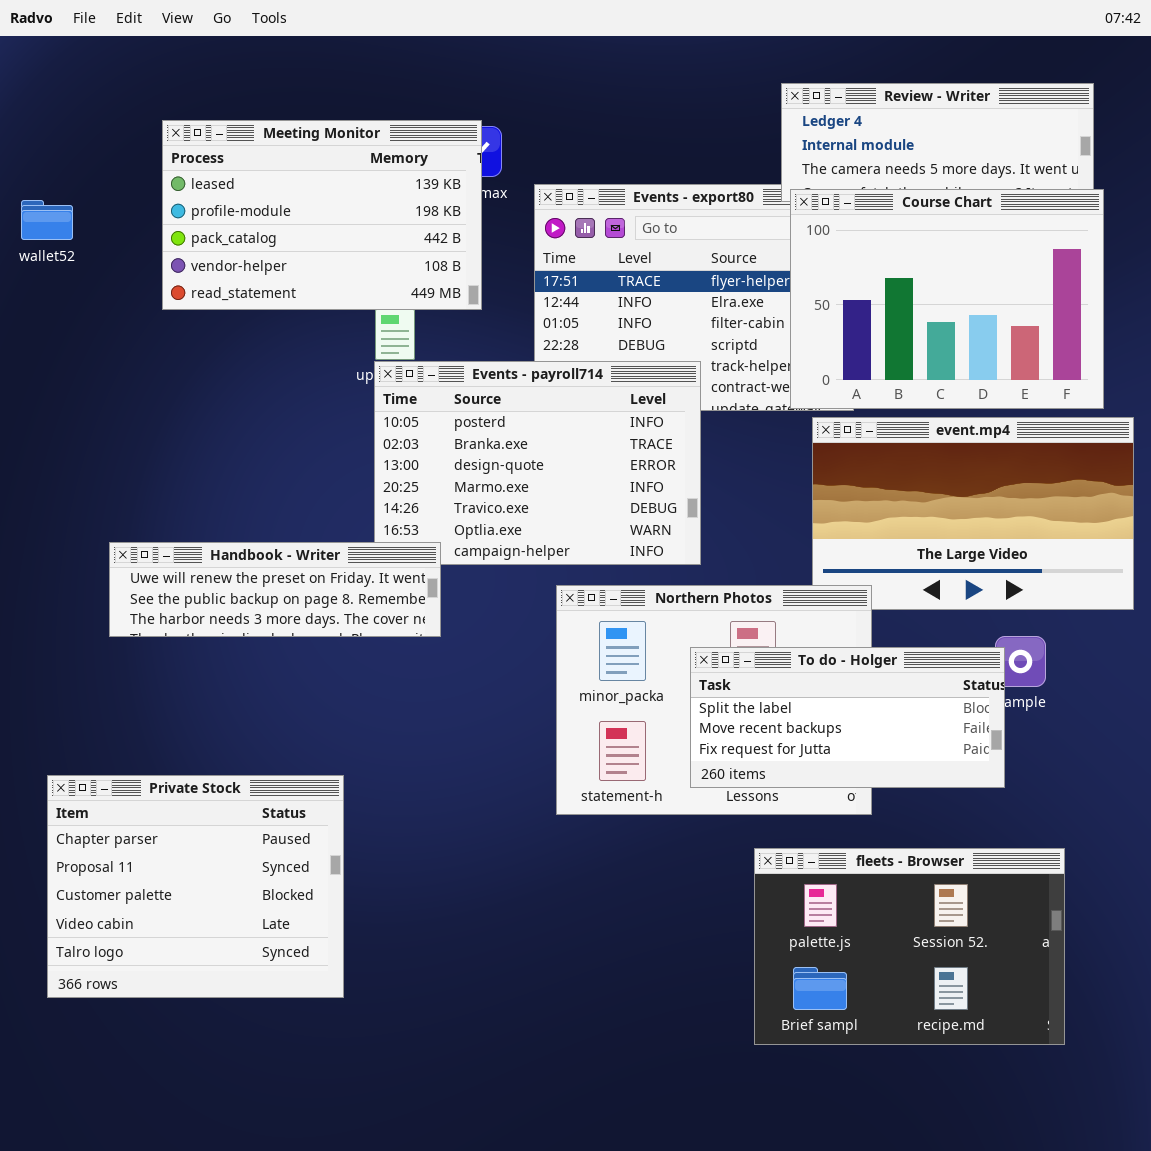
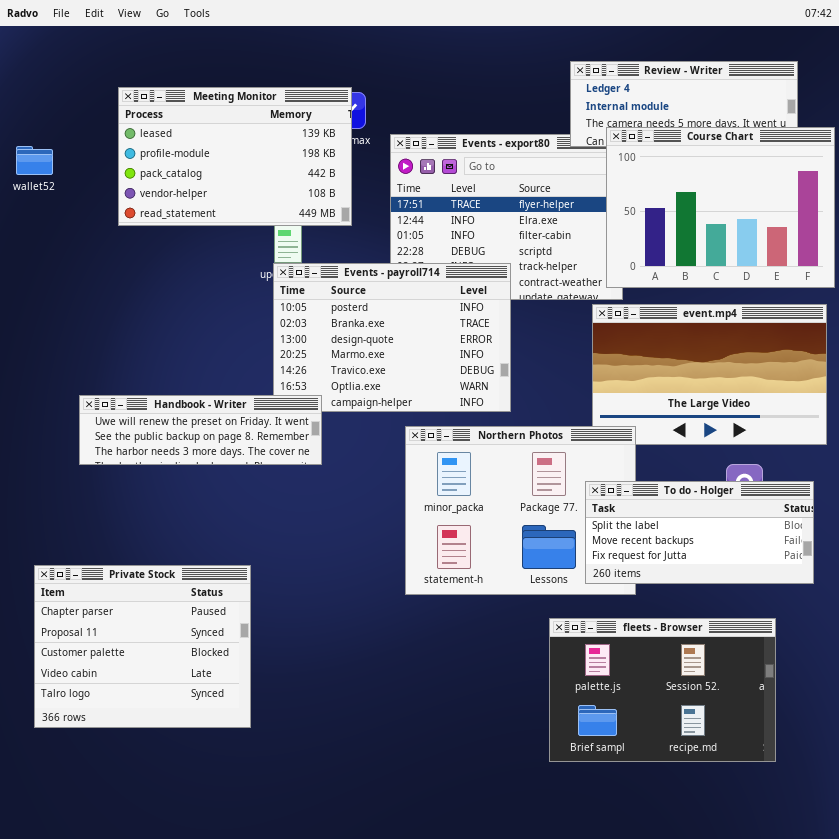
Course Chart: [790,189,1104,409] -> [606,127,835,288], moved
To do - Holger: [690,647,1005,788] -> [585,481,814,584], moved

